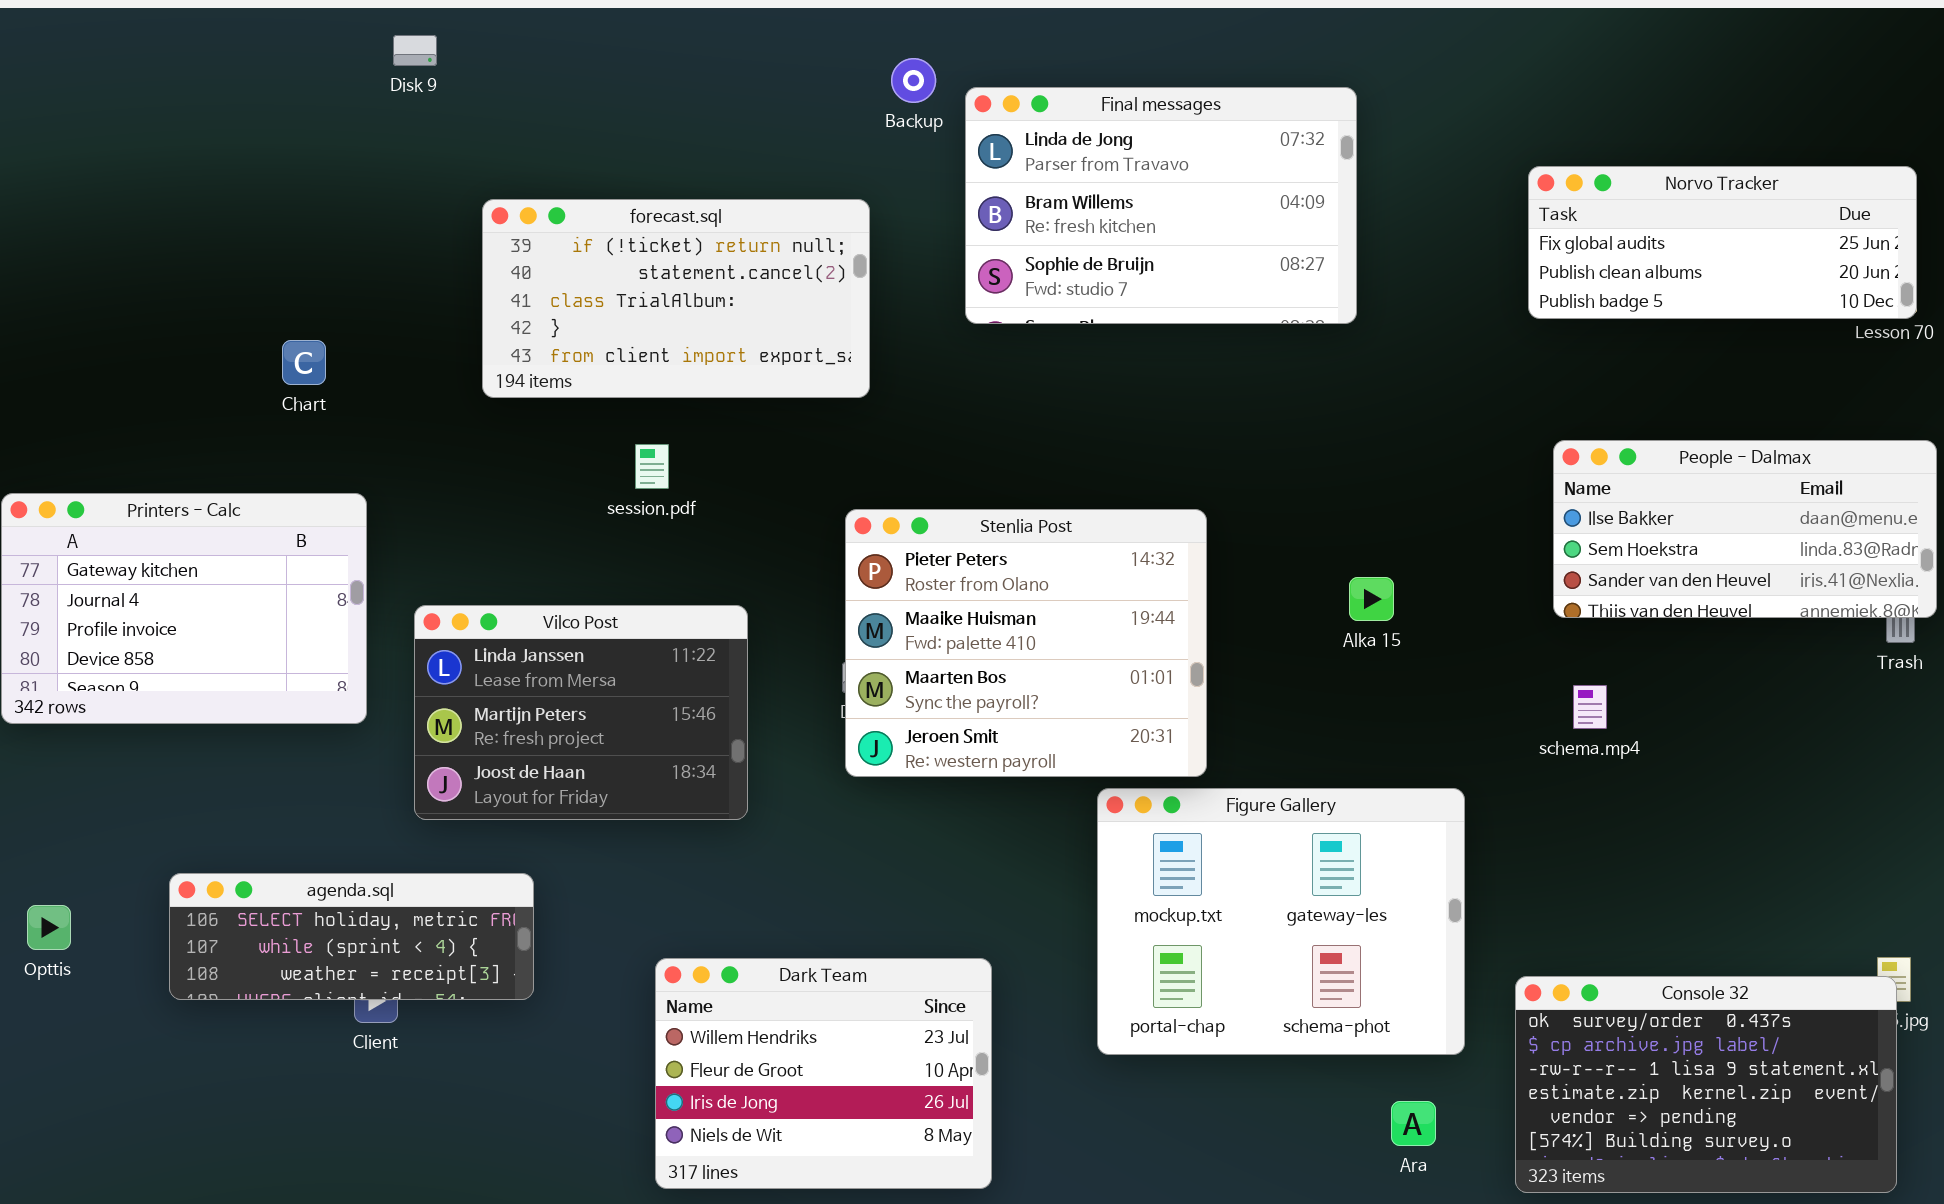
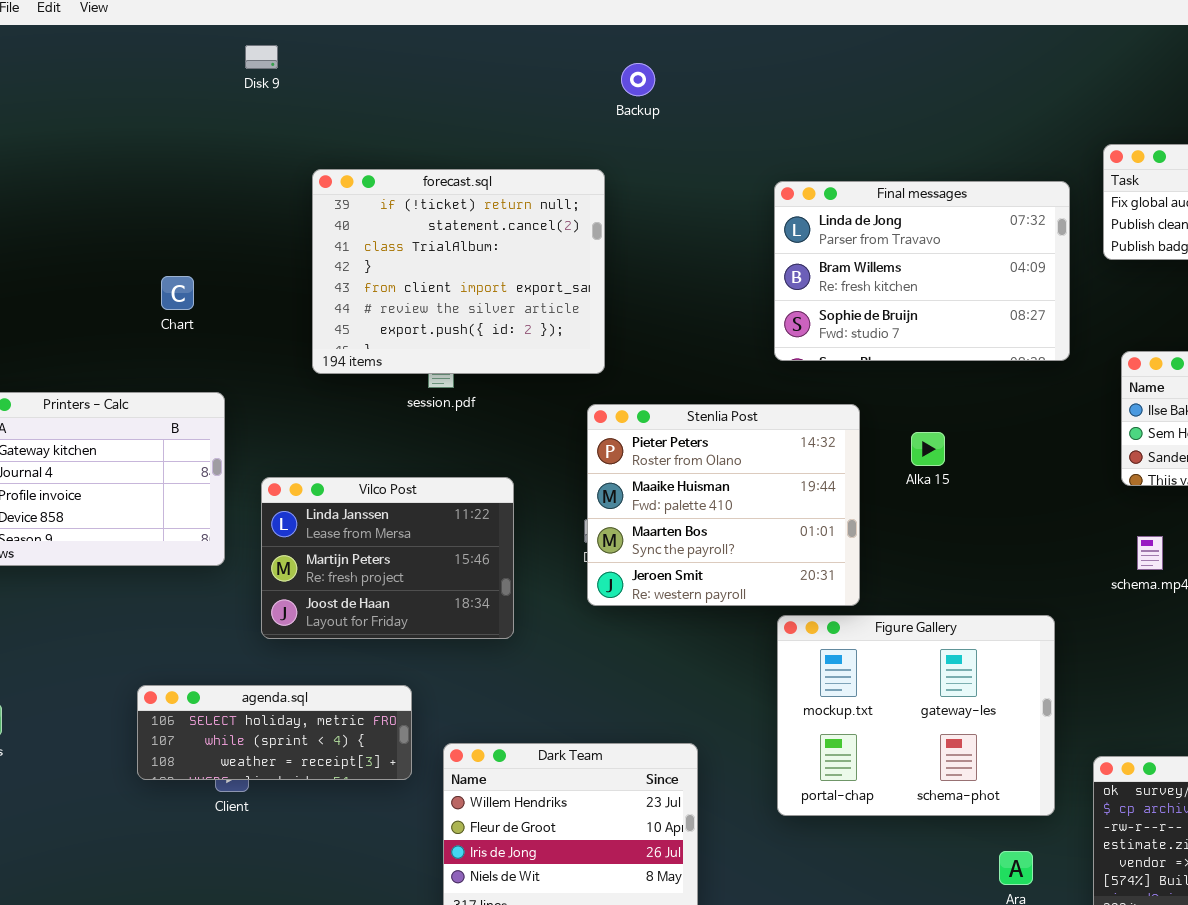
Final messages: [965,87,1357,324] -> [774,181,1070,361], moved
forecast.sql: [482,199,870,398] -> [312,169,605,374], resized
Alka 15: [1349,577,1394,621] -> [911,432,945,466], moved
agenda.sql: [169,873,534,1000] -> [137,685,412,780], moved

